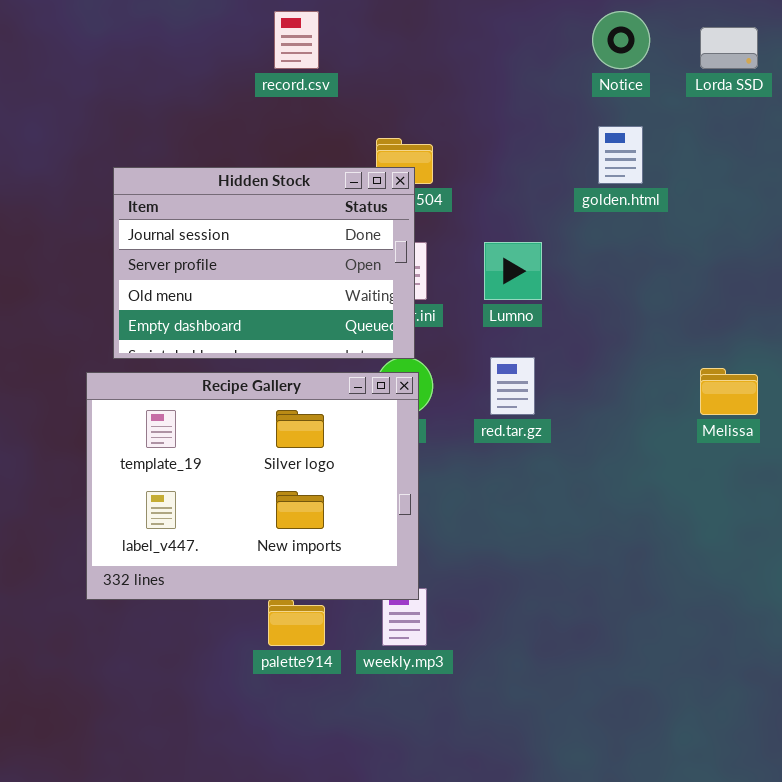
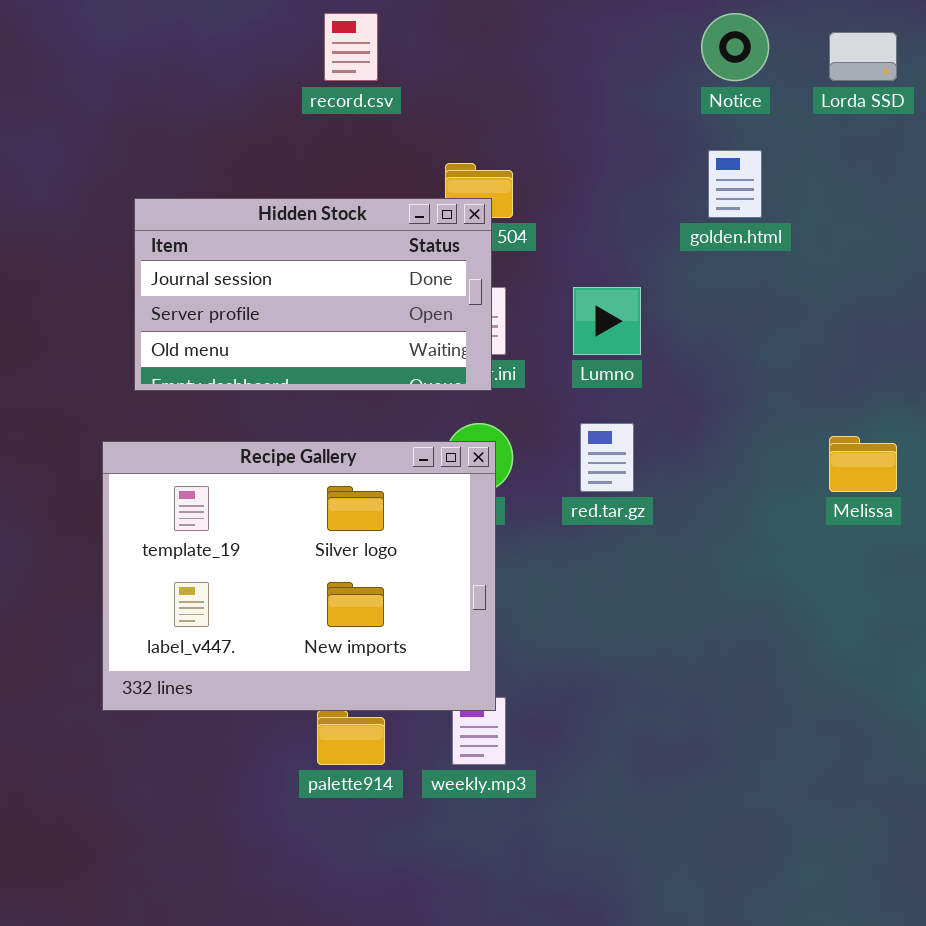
Hidden Stock: [113,167,415,359] -> [134,198,492,391], resized

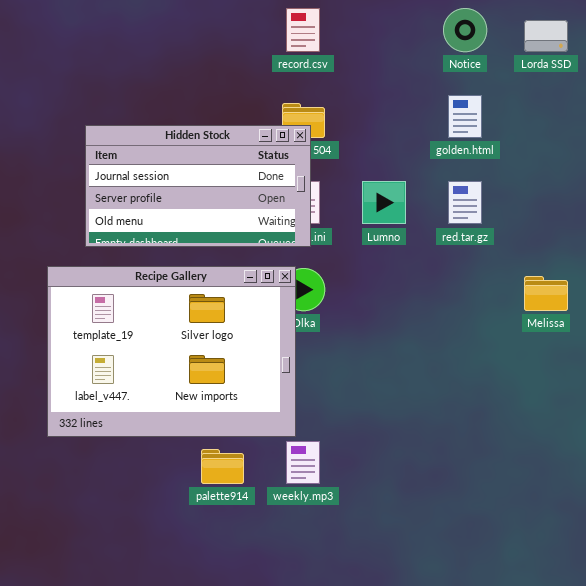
record.csv: [324,13,378,81] -> [286,8,320,52], moved
red.tar.gz: [580,423,634,492] -> [448,181,482,224], moved
Recipe Gallery: [102,441,496,711] -> [47,266,296,437], moved

